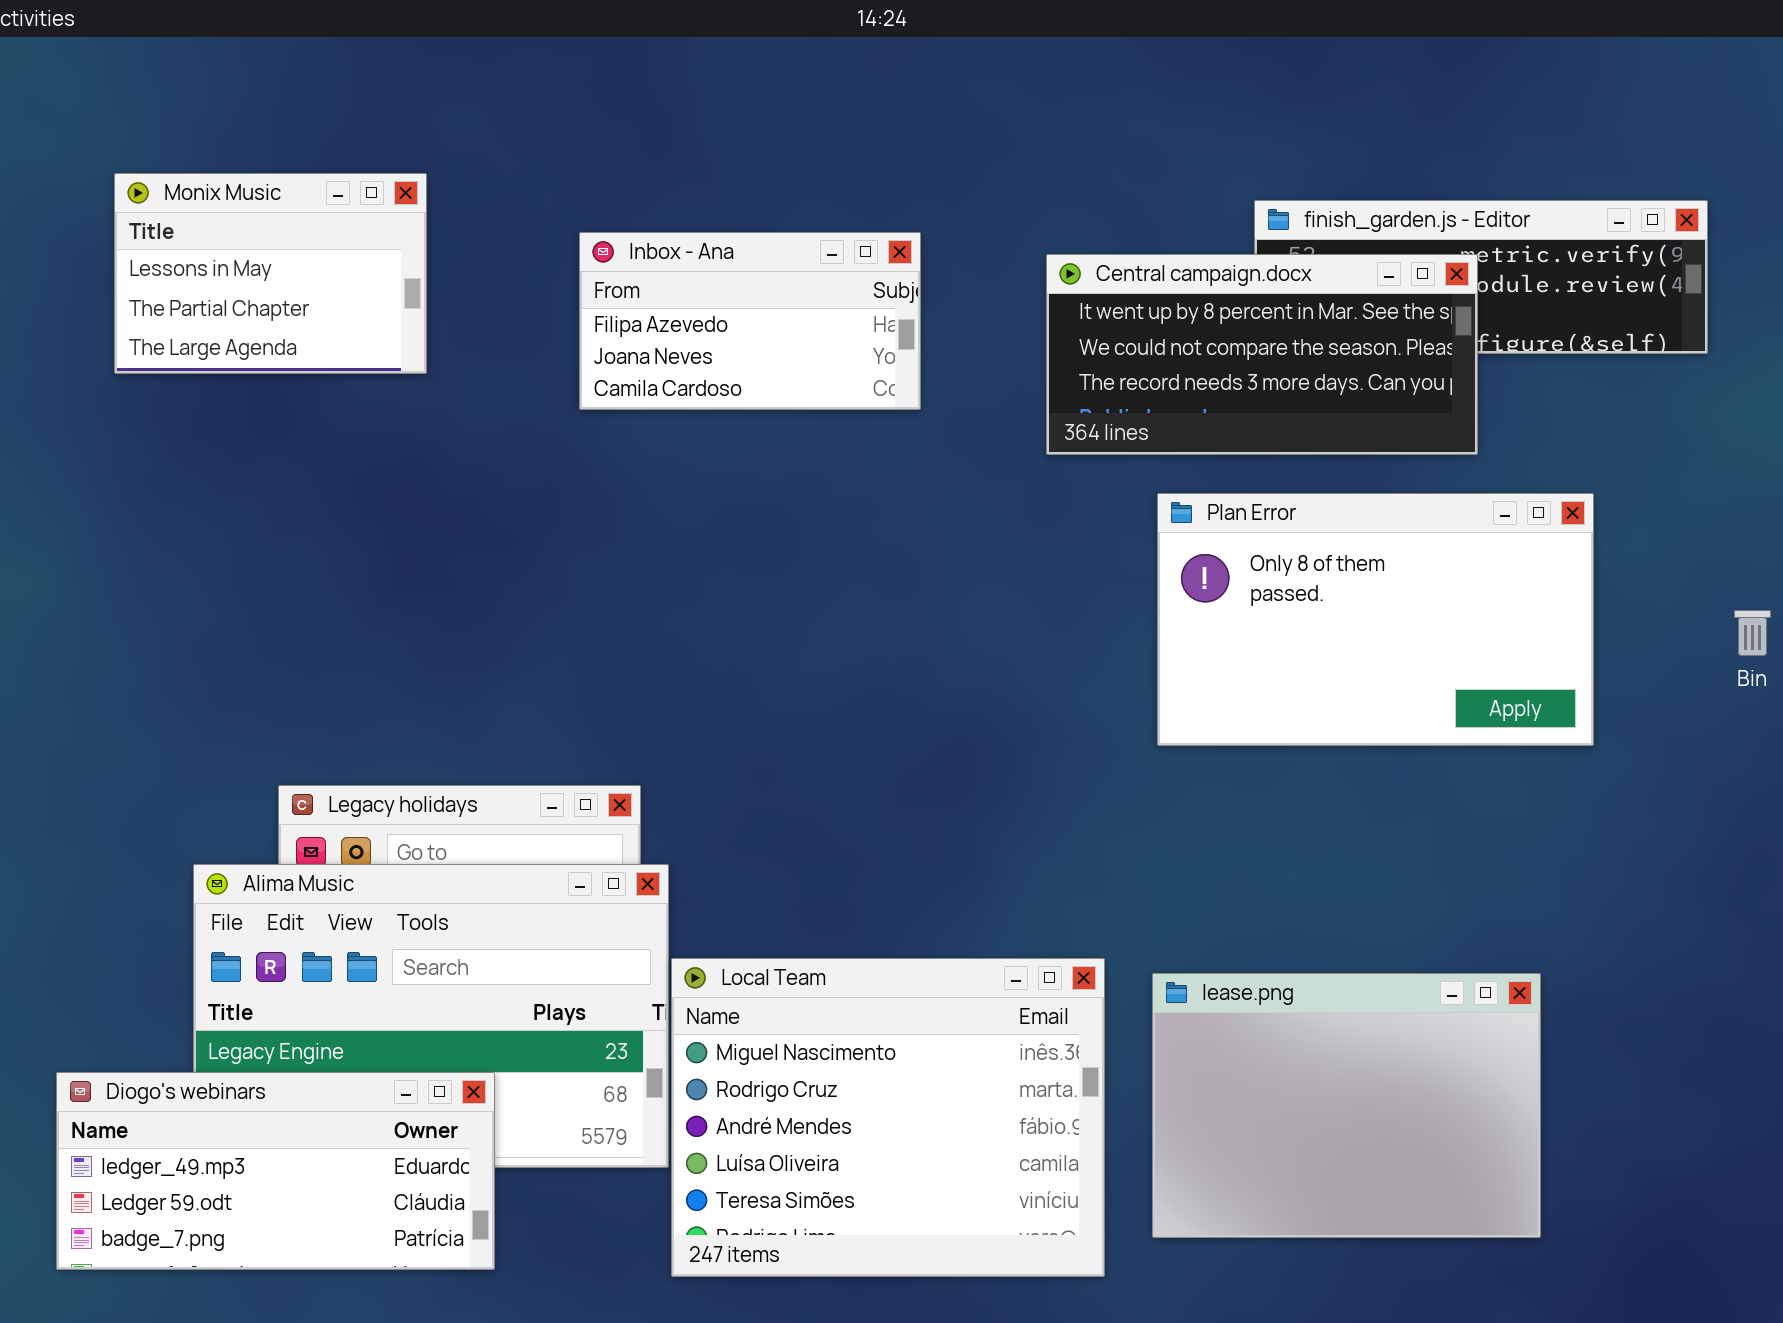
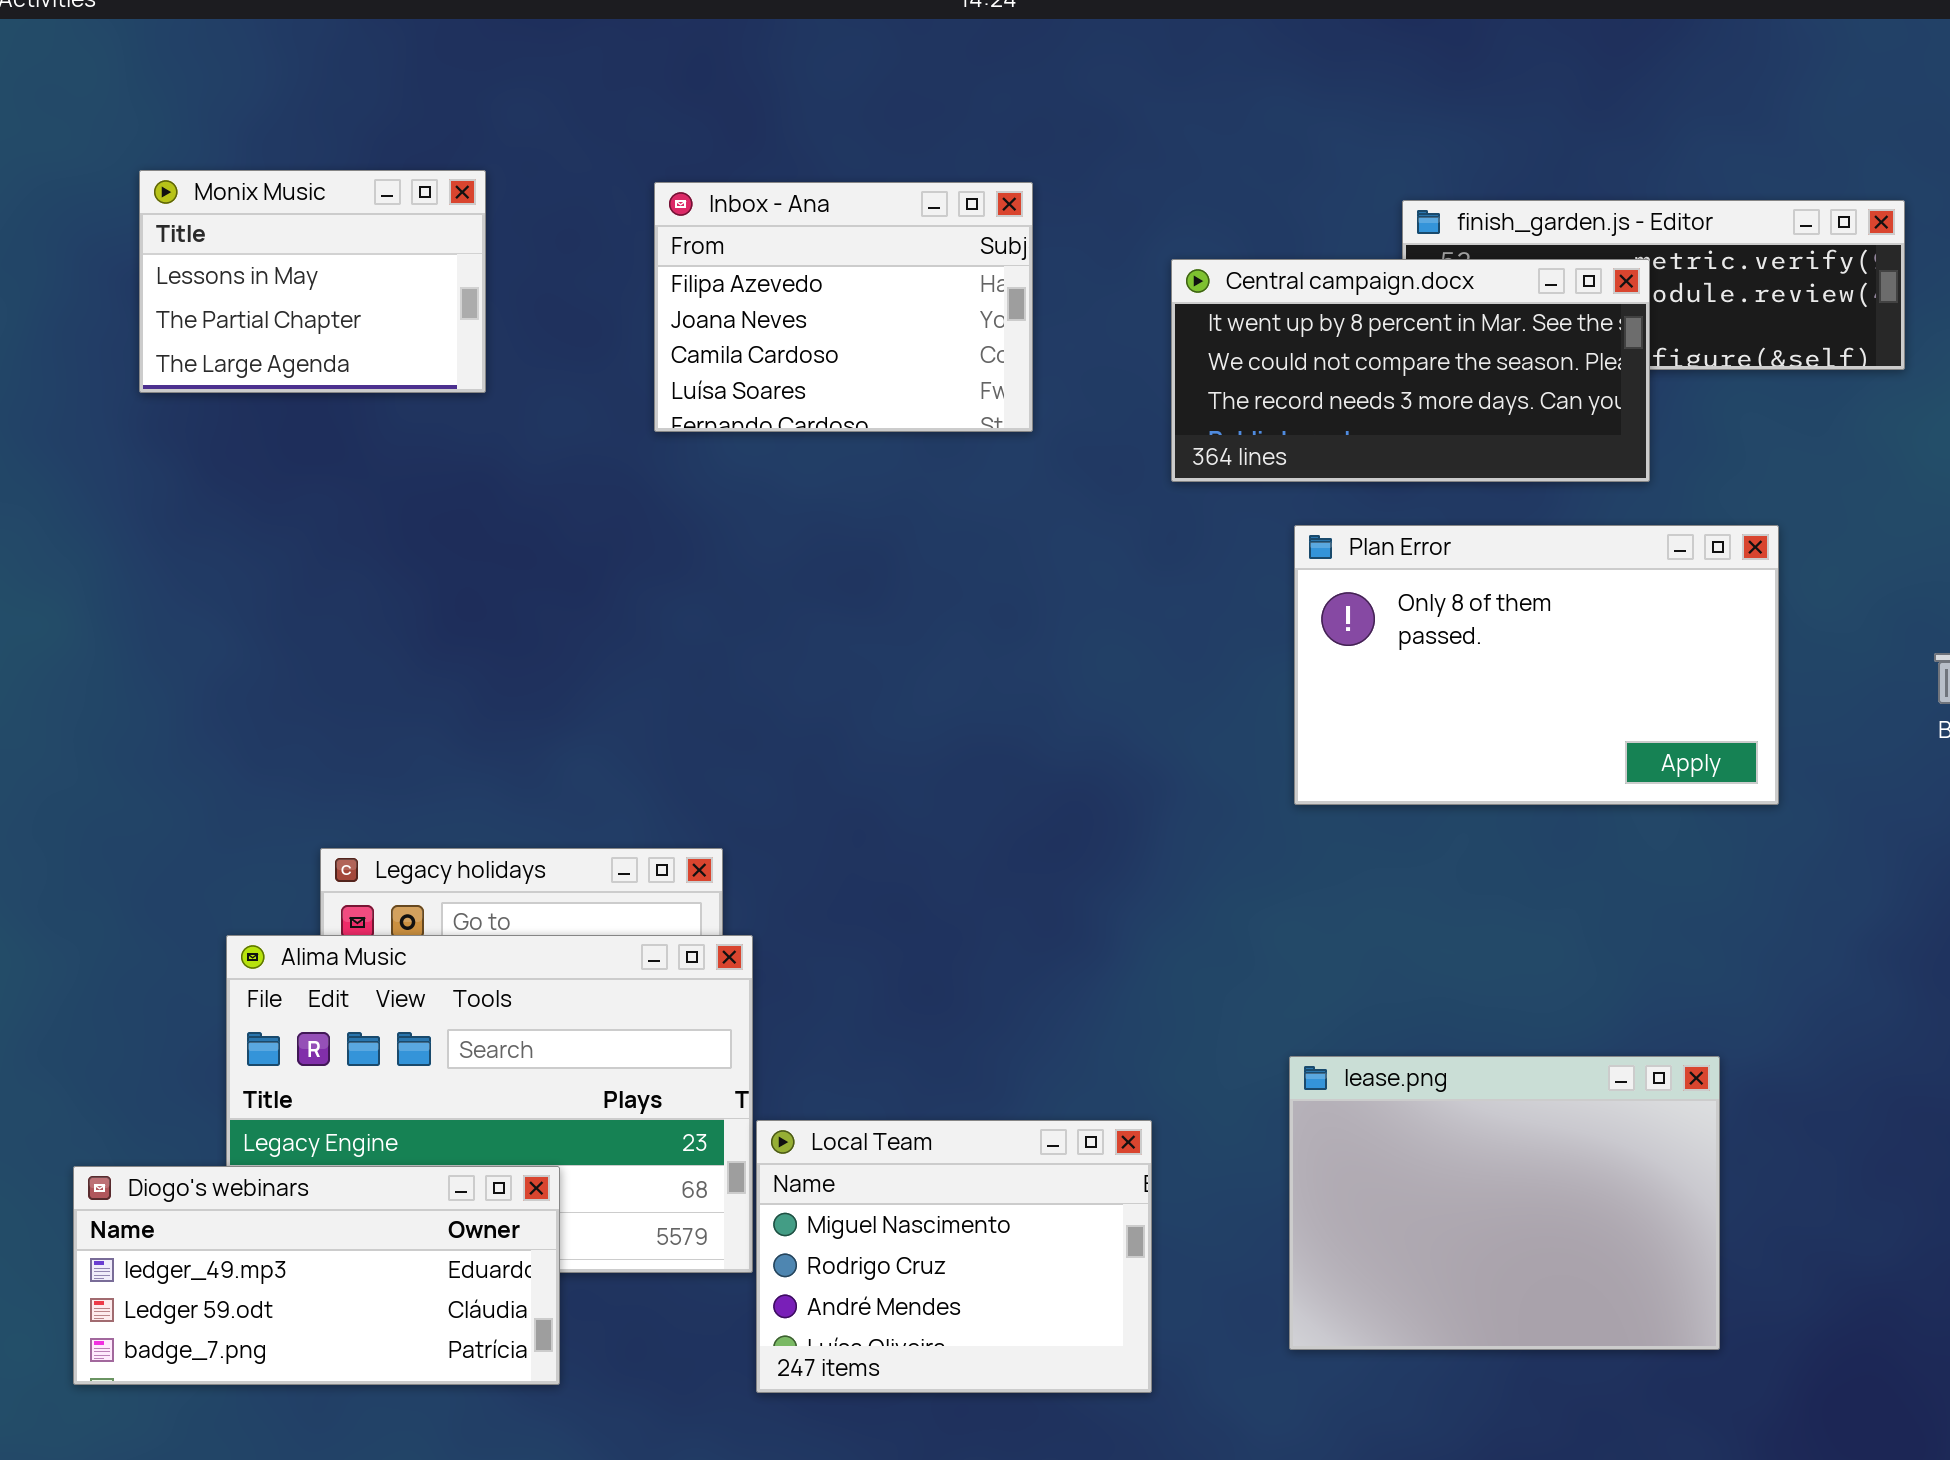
Inbox - Ana: [579,232,921,410] -> [654,182,1033,432], resized
Local Team: [671,958,1105,1277] -> [756,1120,1152,1393], resized

